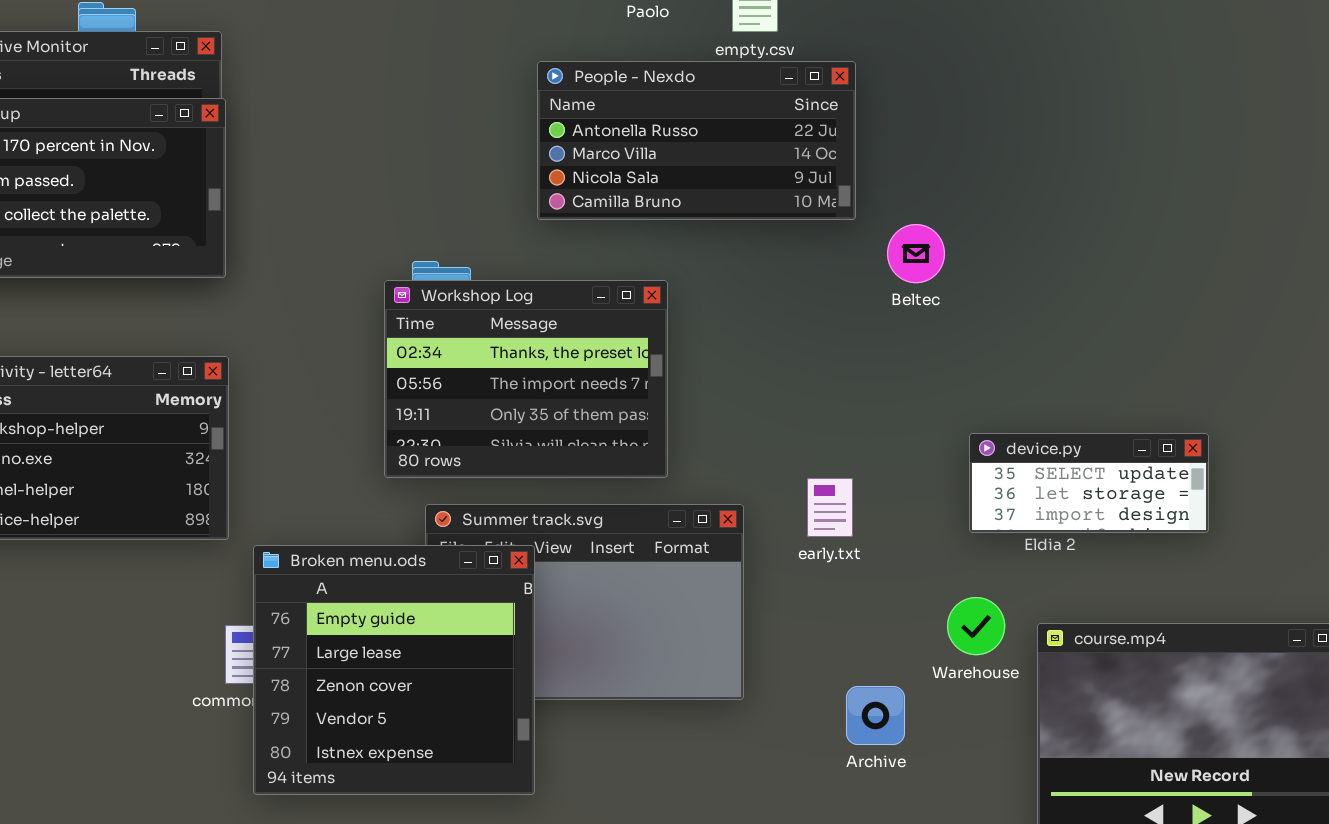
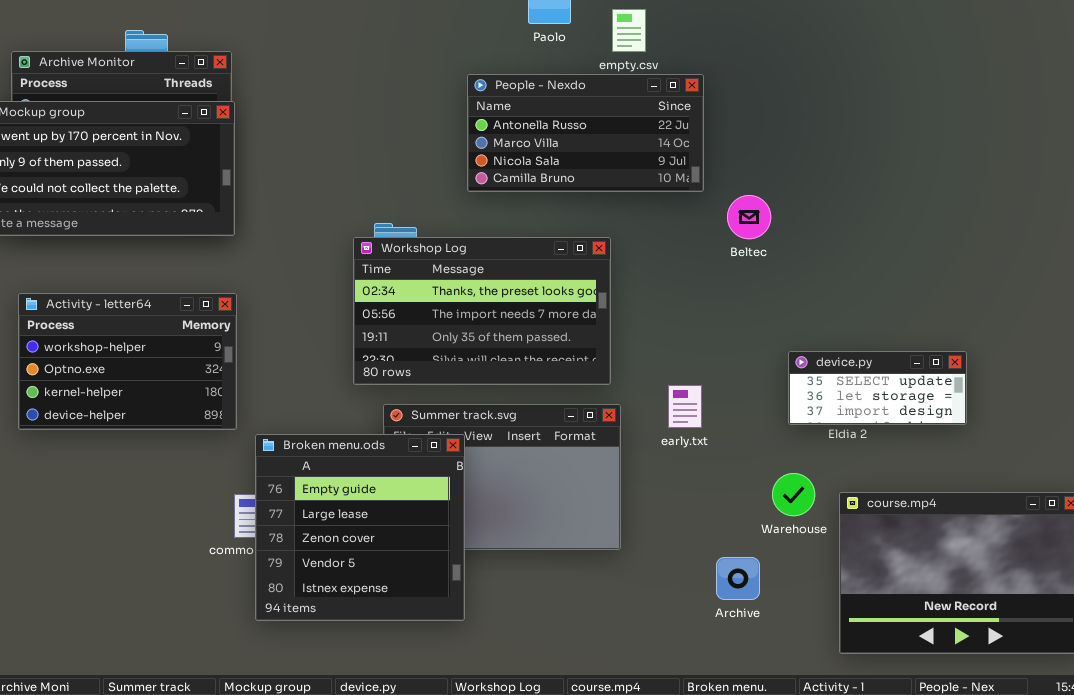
Workshop Log: [384,280,668,478] -> [353,237,611,385], resized
Archive: [846,686,905,745] -> [716,557,760,600], moved

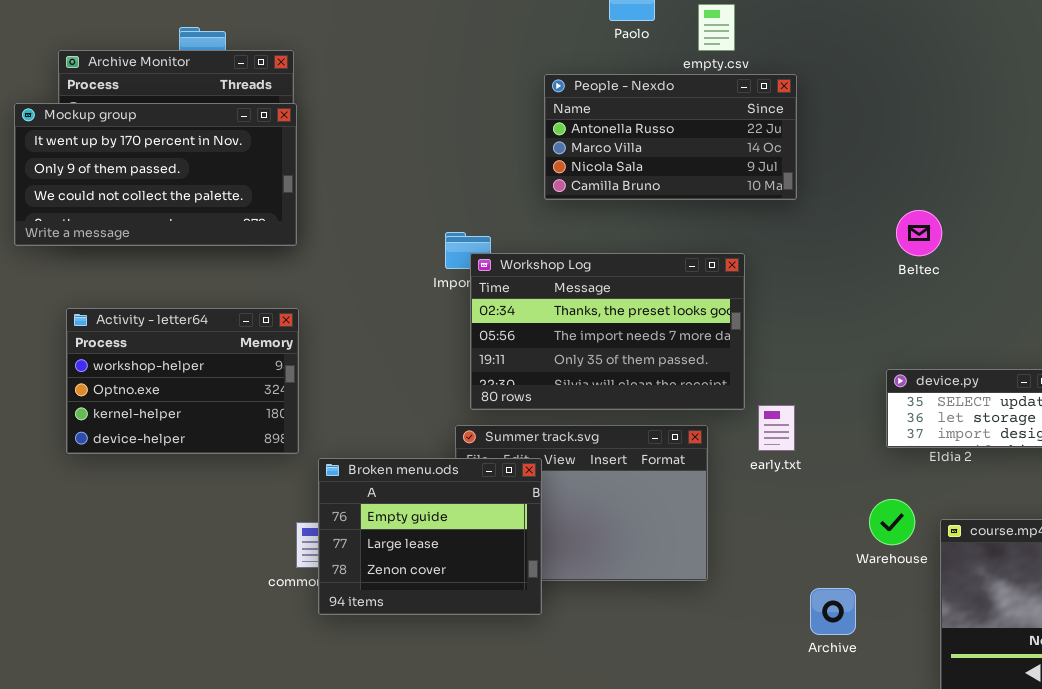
Beltec: [727,195,771,239] -> [896,210,942,256], moved
Workshop Log: [353,237,611,385] -> [470,253,745,410], moved
Broken menu.ods: [255,434,465,621] -> [318,458,542,615], resized

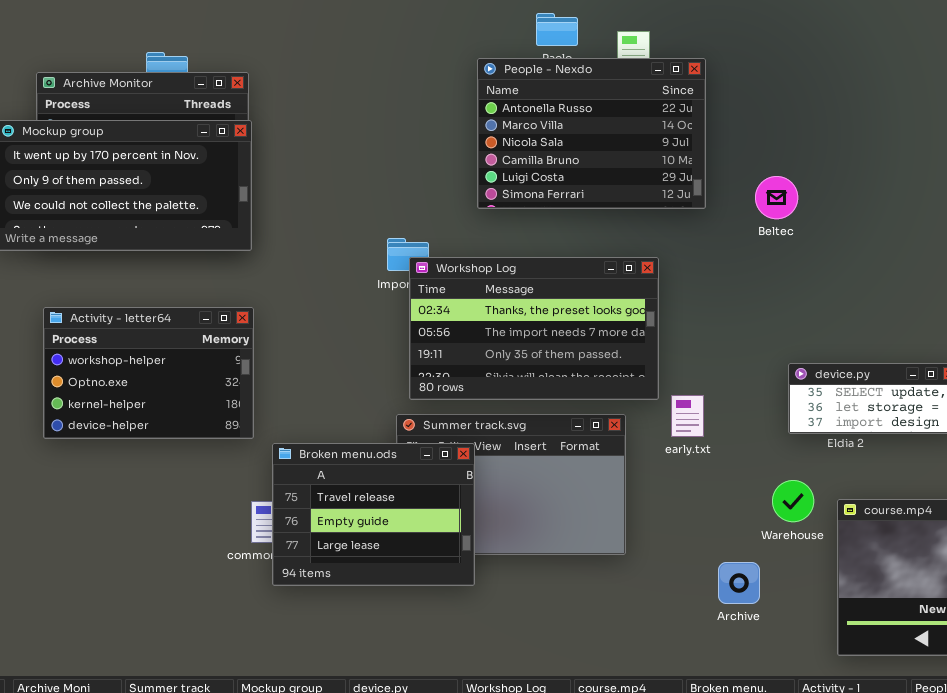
People - Nexdo: [544,74,797,200] -> [477,58,706,209], resized
Beltec: [896,210,942,256] -> [755,176,798,219], moved
Broken menu.ods: [318,458,542,615] -> [272,443,475,586], scrolled up 1 row

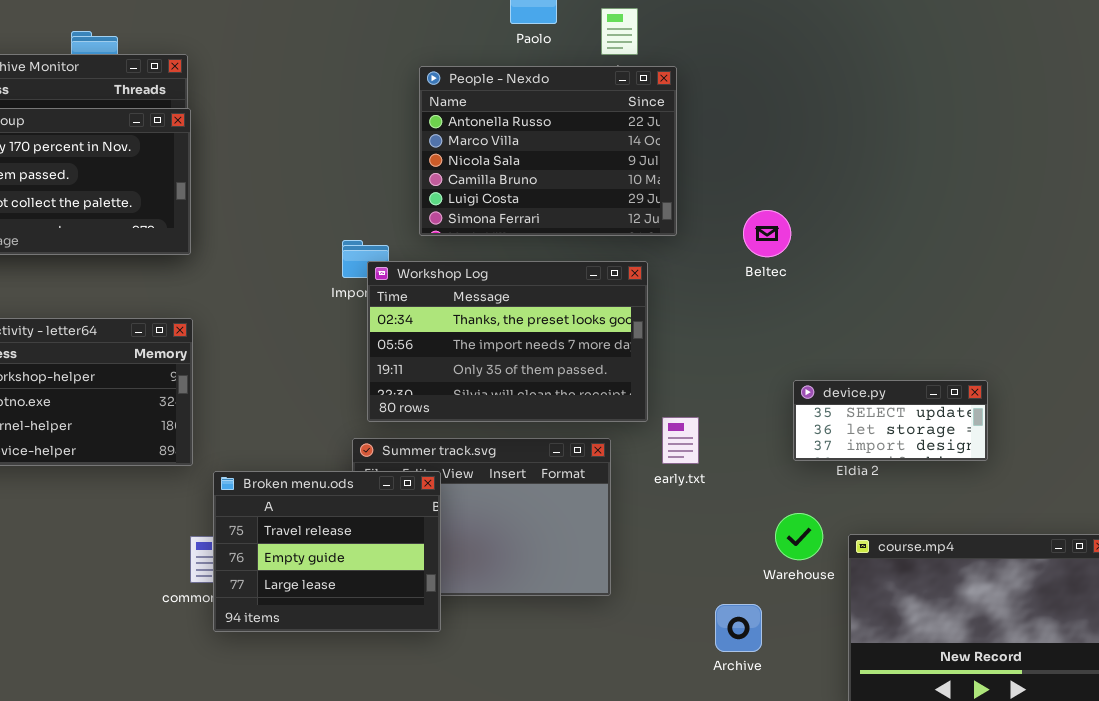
People - Nexdo: [477,58,706,209] -> [419,66,677,236], moved
Beltec: [755,176,798,219] -> [743,210,791,257], moved

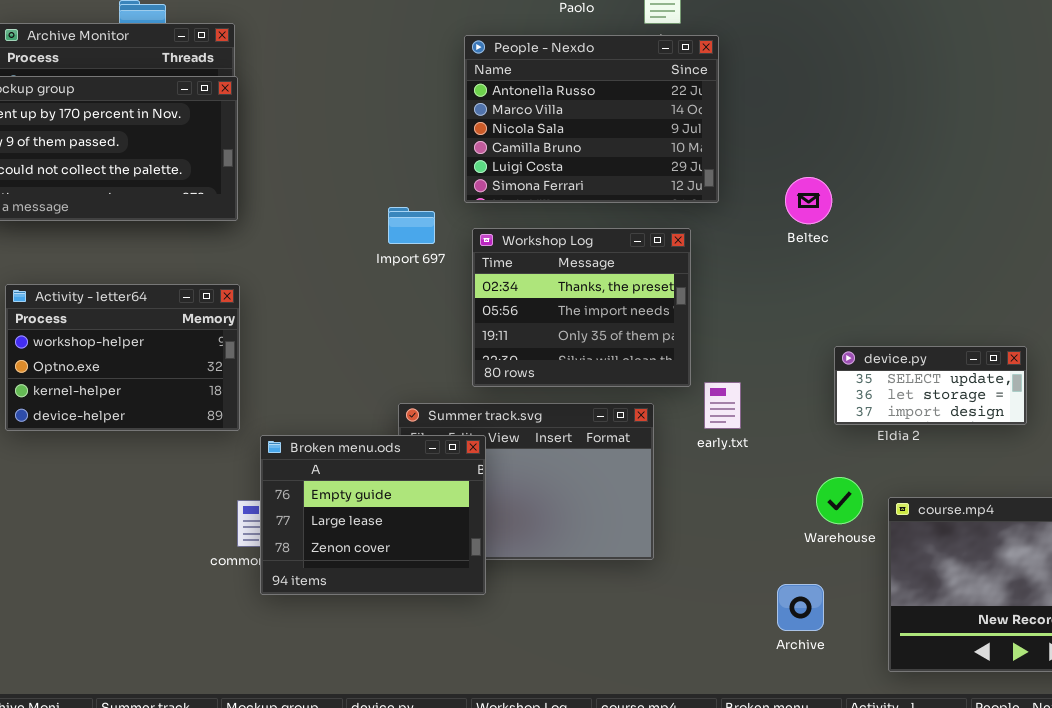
Workshop Log: [367,261,648,422] -> [472,228,691,387], resized
Broken menu.ods: [213,471,441,632] -> [260,435,486,595], scrolled down 1 row
Archive: [715,604,762,652] -> [777,584,824,631], moved

